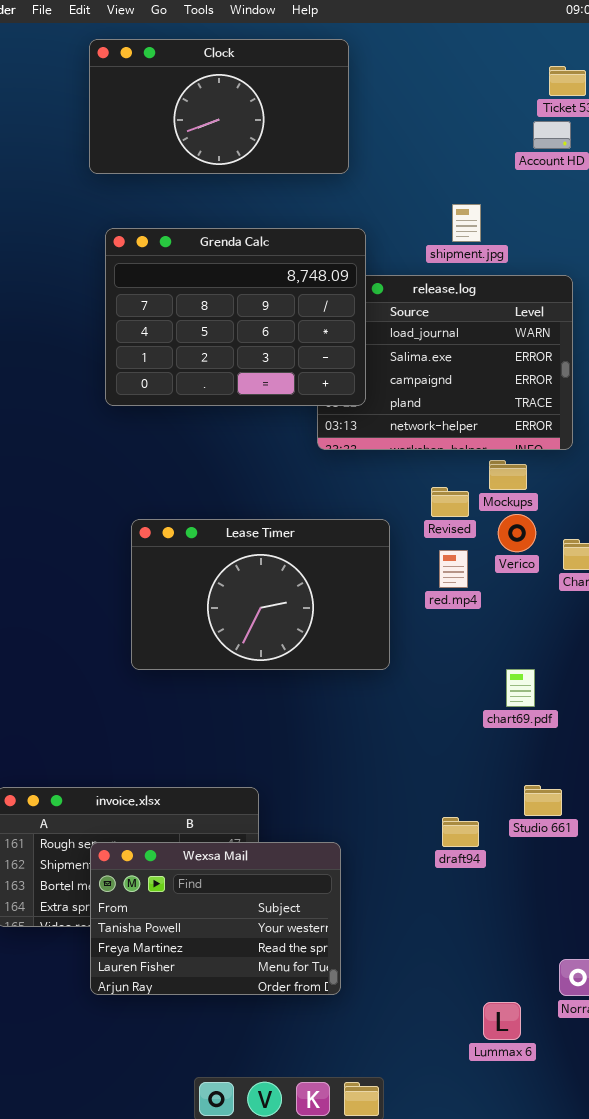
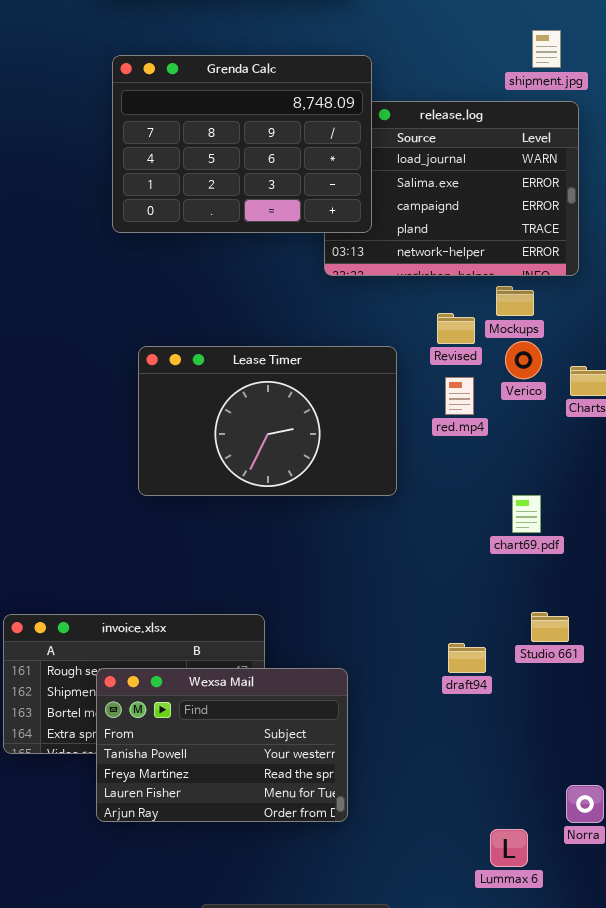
shipment.jpg: [452,204,481,242] -> [532,30,561,68], moved

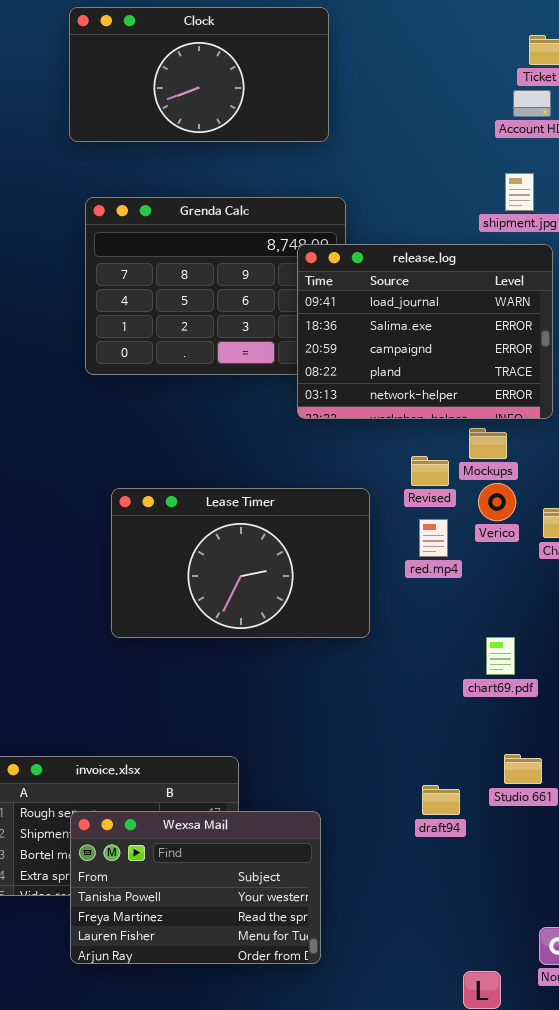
release.log: [324,101,579,276] -> [297,244,553,419], raised

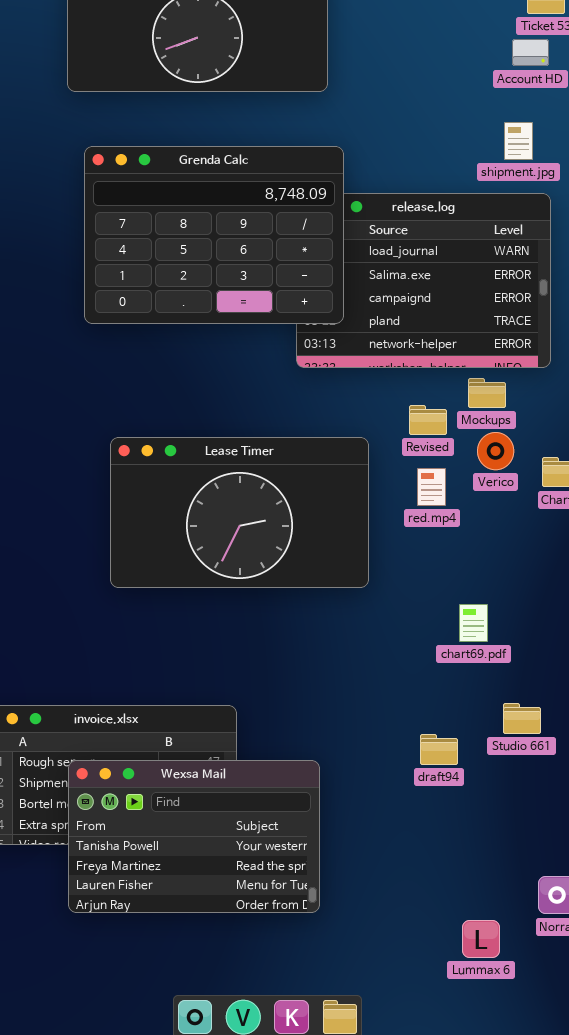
Grenda Calc: [85,197,346,375] -> [84,146,344,324], raised
chart69.pdf: [486,637,515,675] -> [459,604,488,642], moved

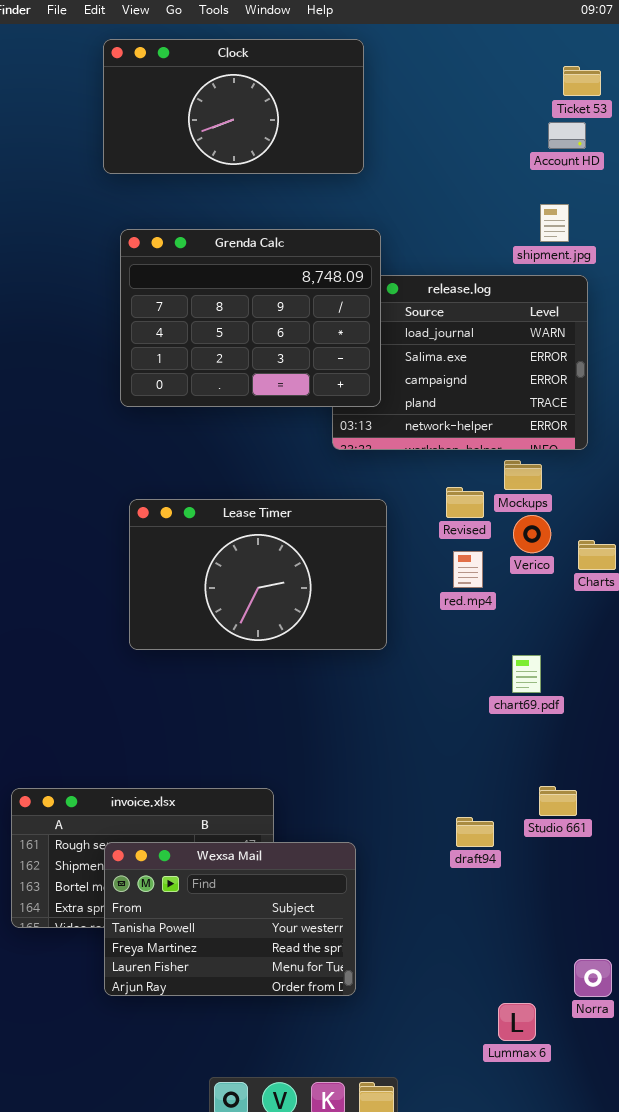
Lease Timer: [110,437,369,588] -> [129,499,387,650], moved
chart69.pdf: [459,604,488,642] -> [512,655,541,693], moved

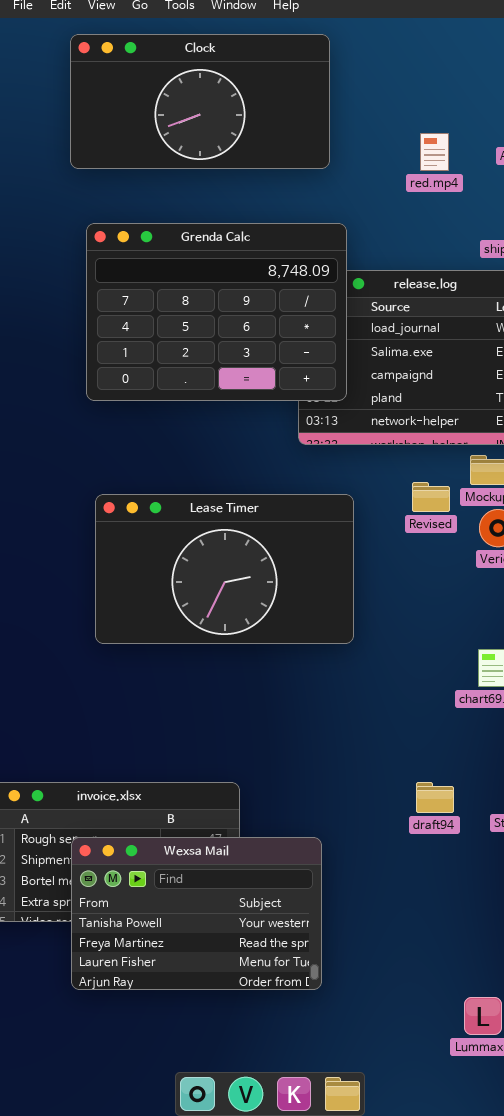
red.mp4: [453,551,483,588] -> [420,133,449,171], moved
draft94: [456,817,494,847] -> [416,782,454,813], moved

